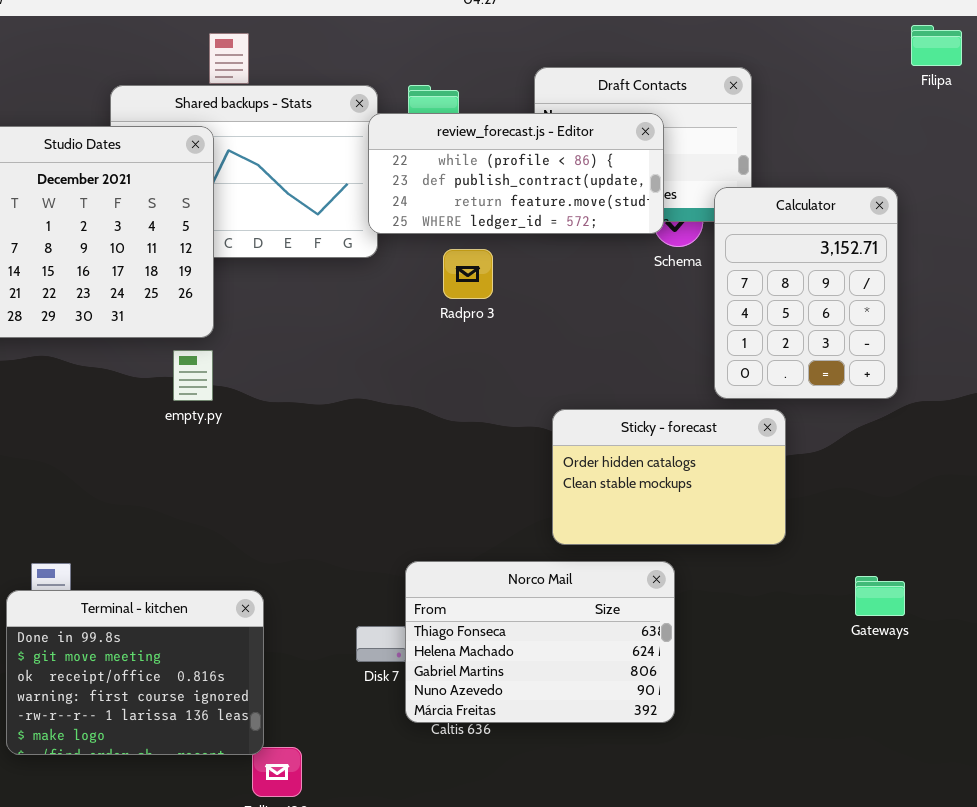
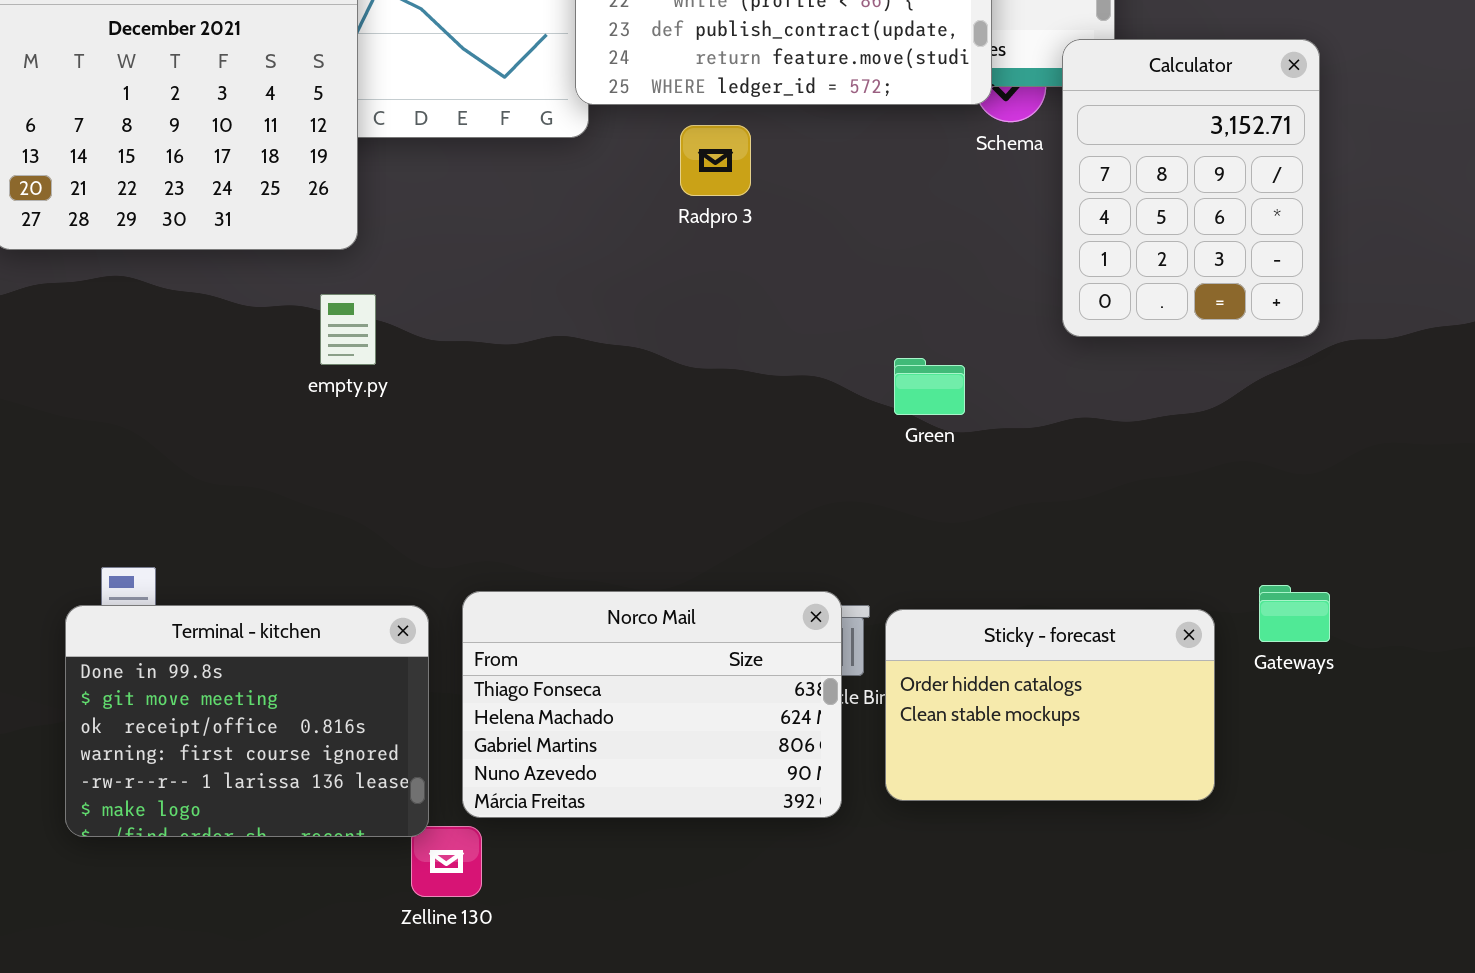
empty.py: [173,350,213,401] -> [320,294,376,365], moved
Sticky - forecast: [552,409,786,545] -> [885,609,1215,801], moved
Norco Mail: [405,561,675,723] -> [462,591,842,818], moved

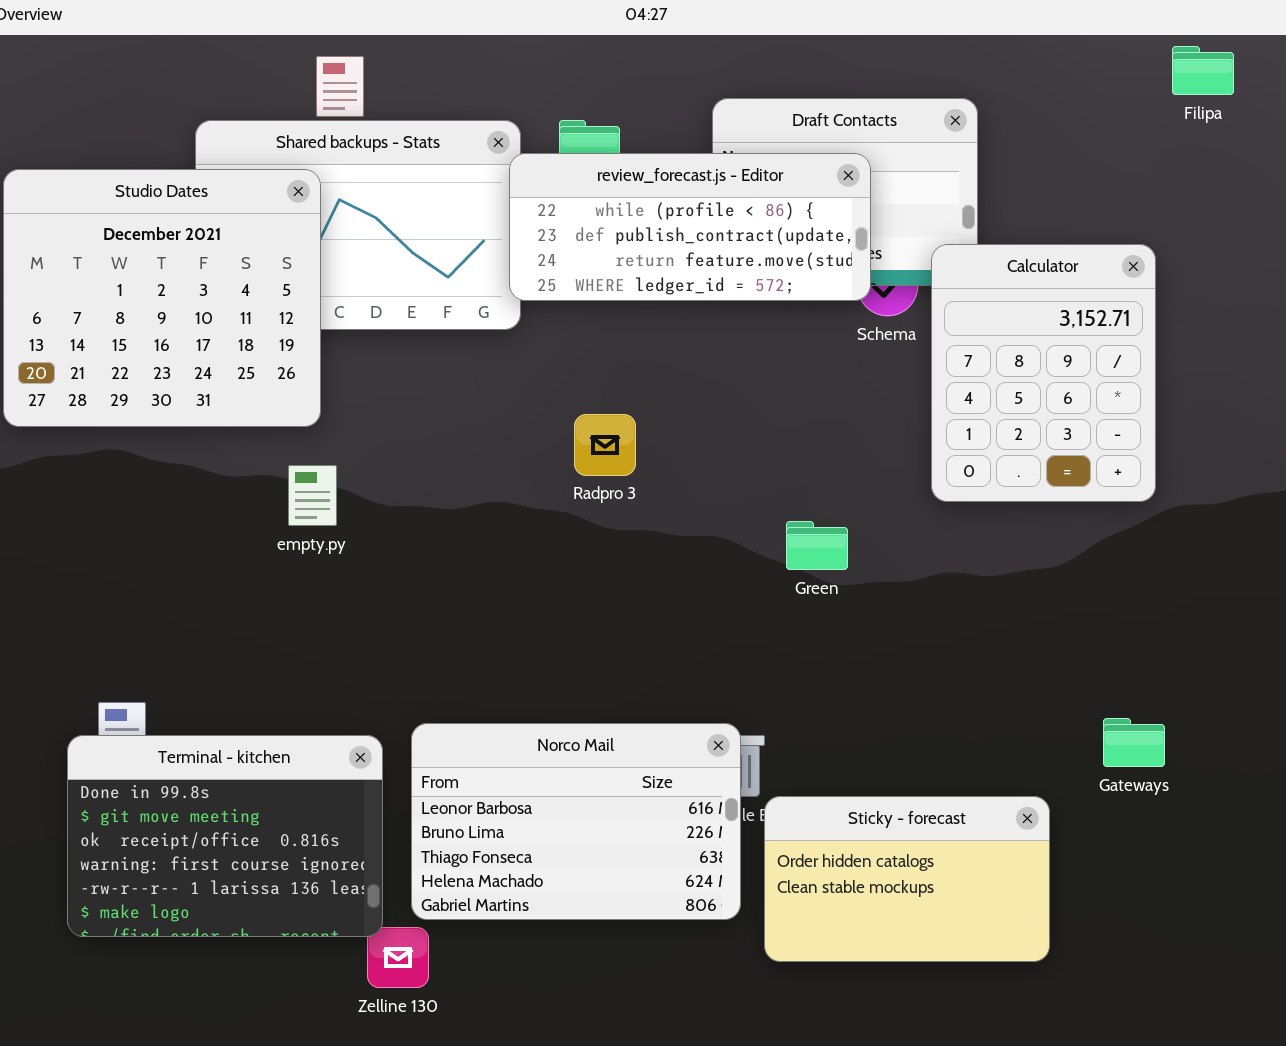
Radpro 3: [680,125,751,196] -> [574,414,636,476], moved
Norco Mail: [462,591,842,818] -> [411,723,741,920], scrolled up 2 rows
Sticky - forecast: [885,609,1215,801] -> [764,796,1050,962], moved

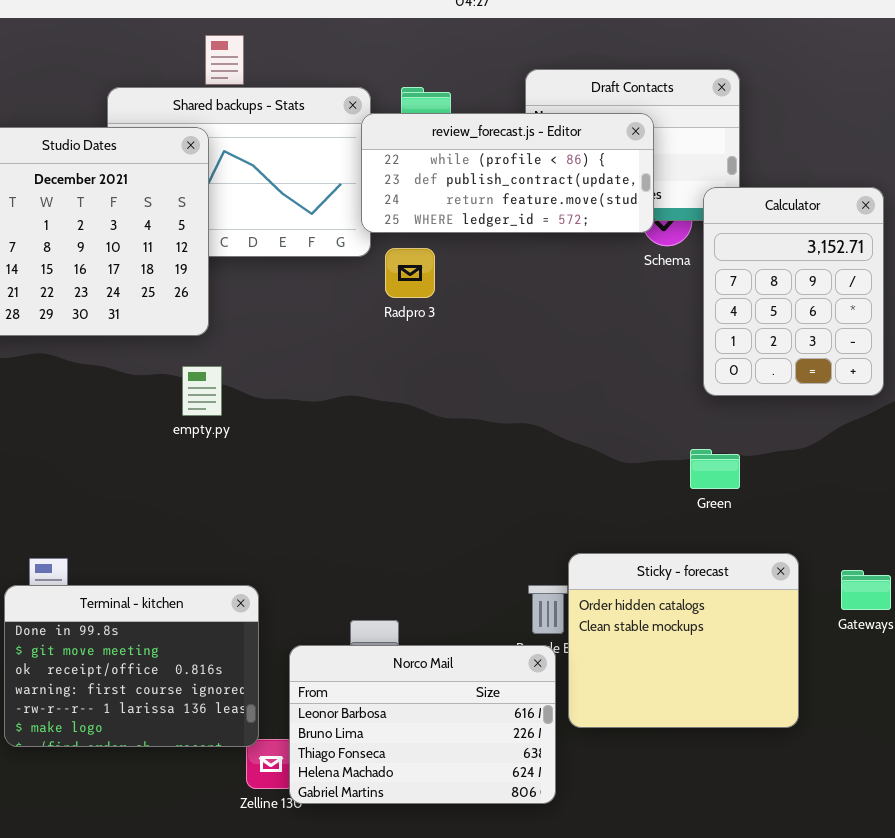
Radpro 3: [574,414,636,476] -> [385,248,435,298], moved
Green: [786,521,848,570] -> [690,449,740,489], moved
Norco Mail: [411,723,741,920] -> [289,645,556,804], moved
Sticky - forecast: [764,796,1050,962] -> [568,553,799,728], moved, resized

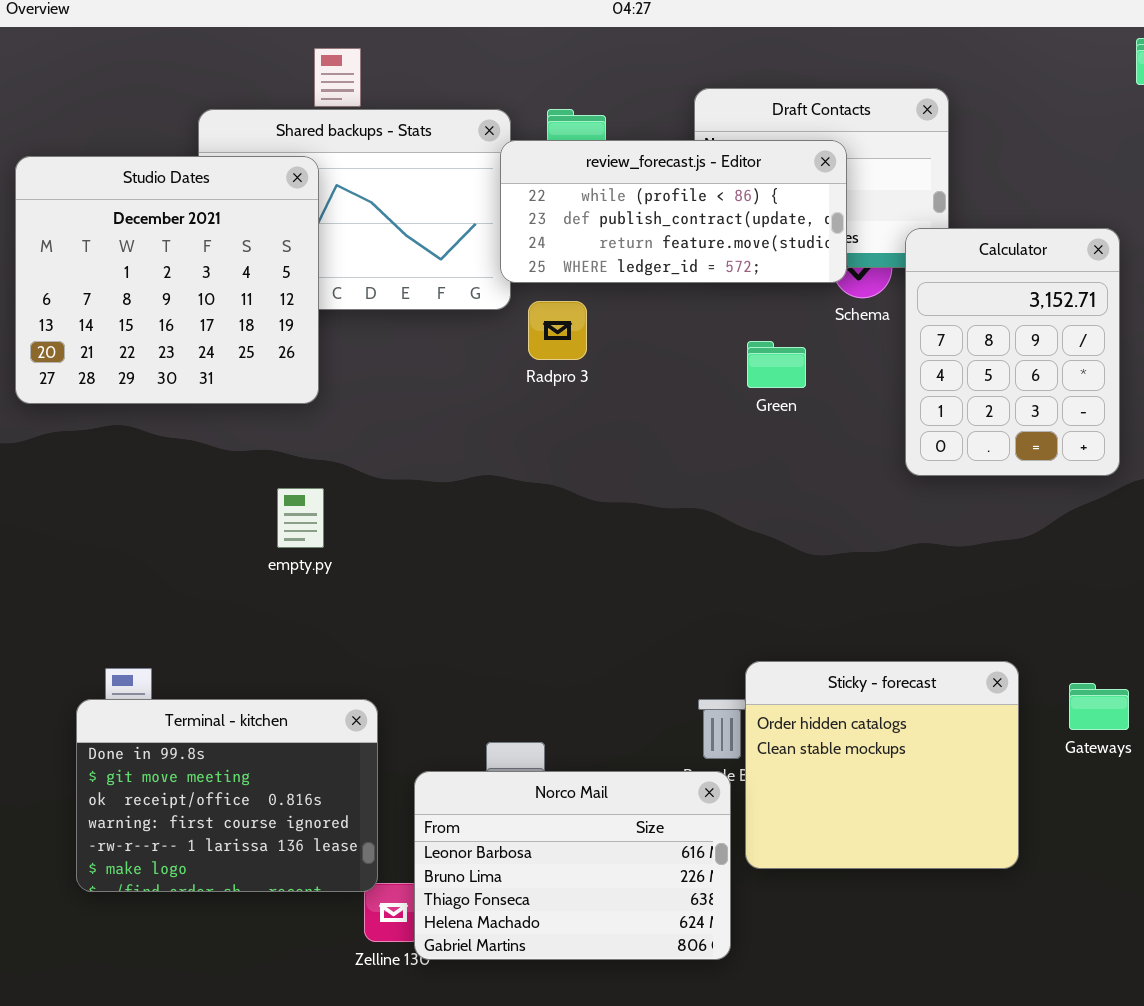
empty.py: [182,366,222,416] -> [277,488,324,548], moved
Green: [690,449,740,489] -> [747,341,806,388], moved

